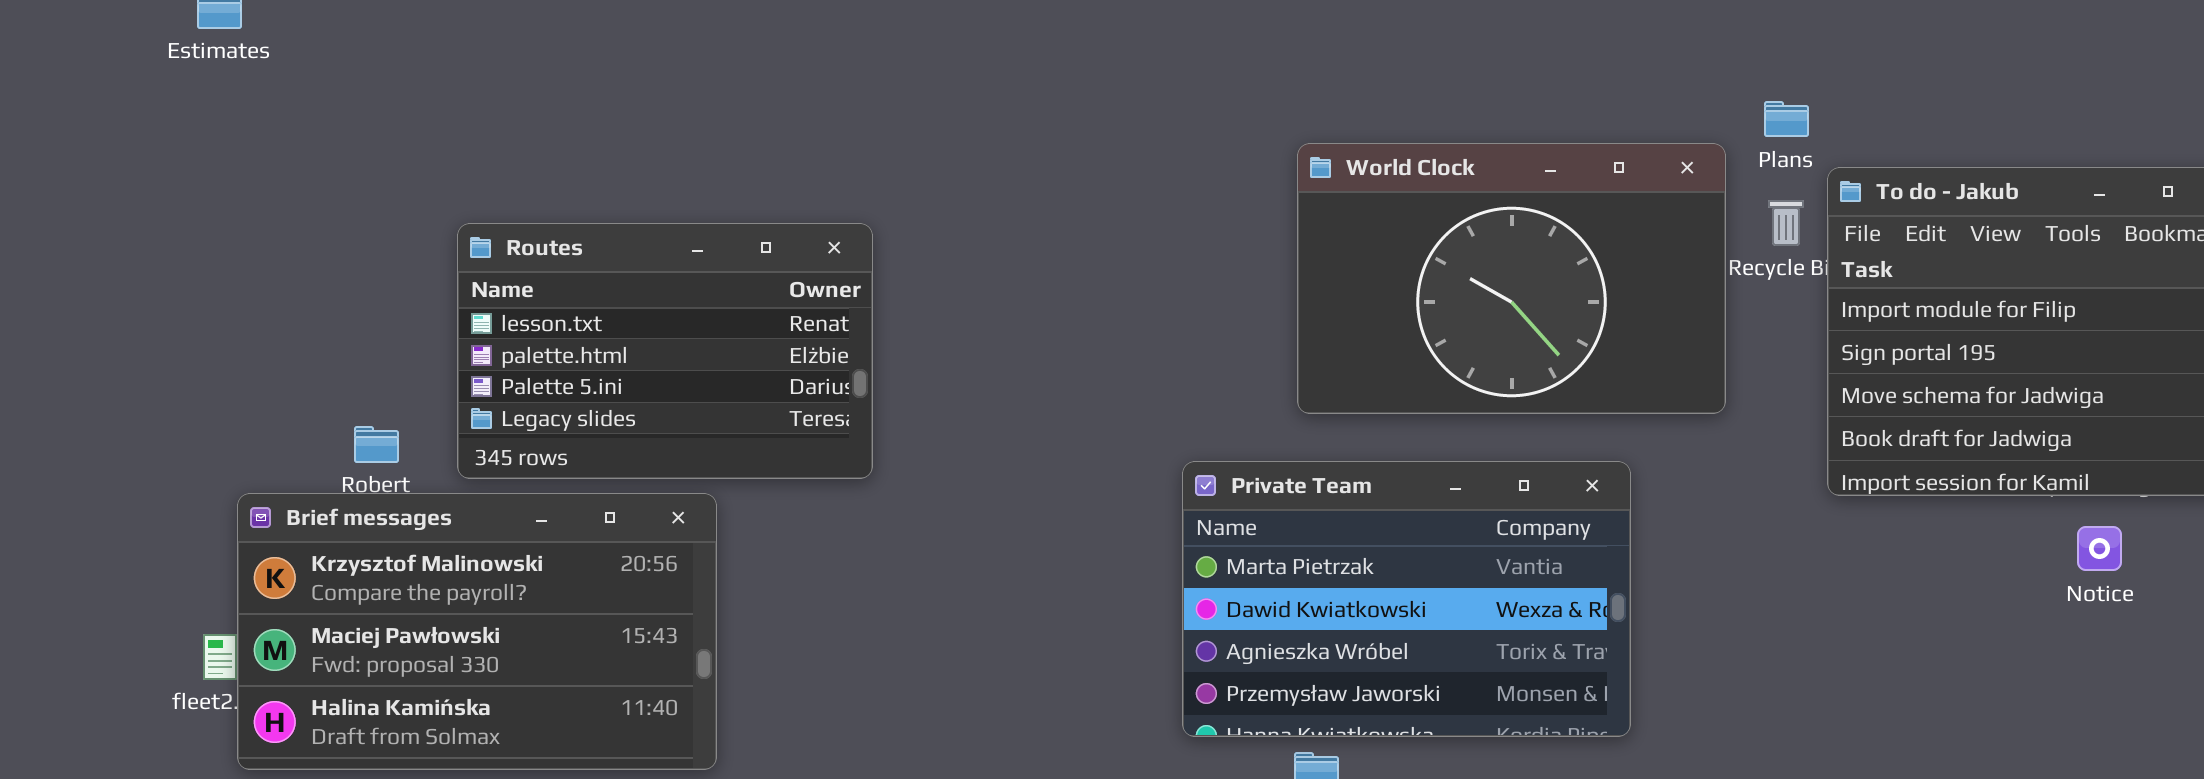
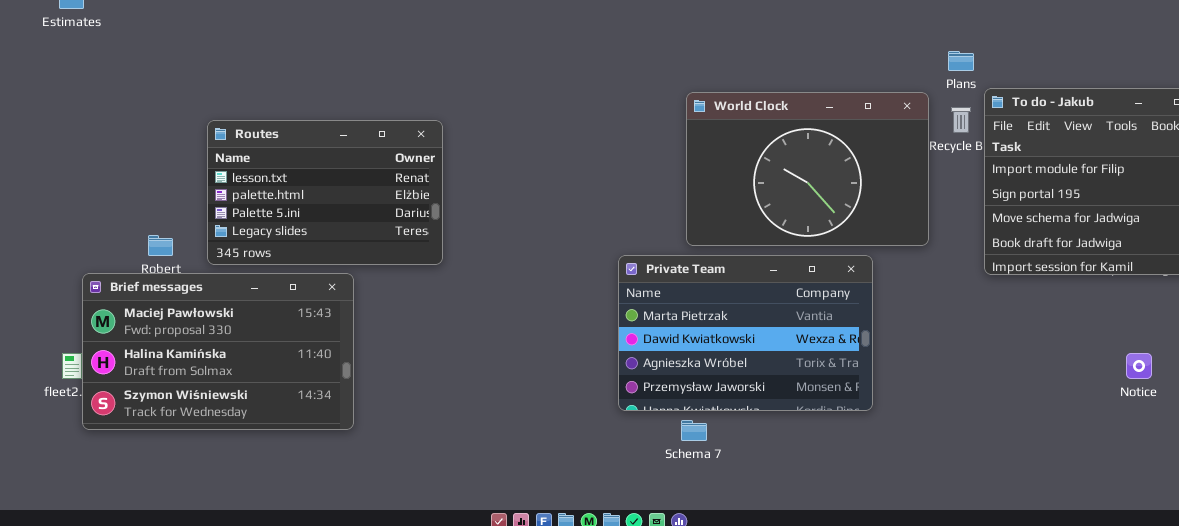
World Clock: [1297,143,1726,414] -> [686,92,929,246], moved
Brief messages: [237,493,717,770] -> [82,273,354,430], scrolled down 1 row
Notice: [2077,526,2122,571] -> [1126,353,1152,379], moved

